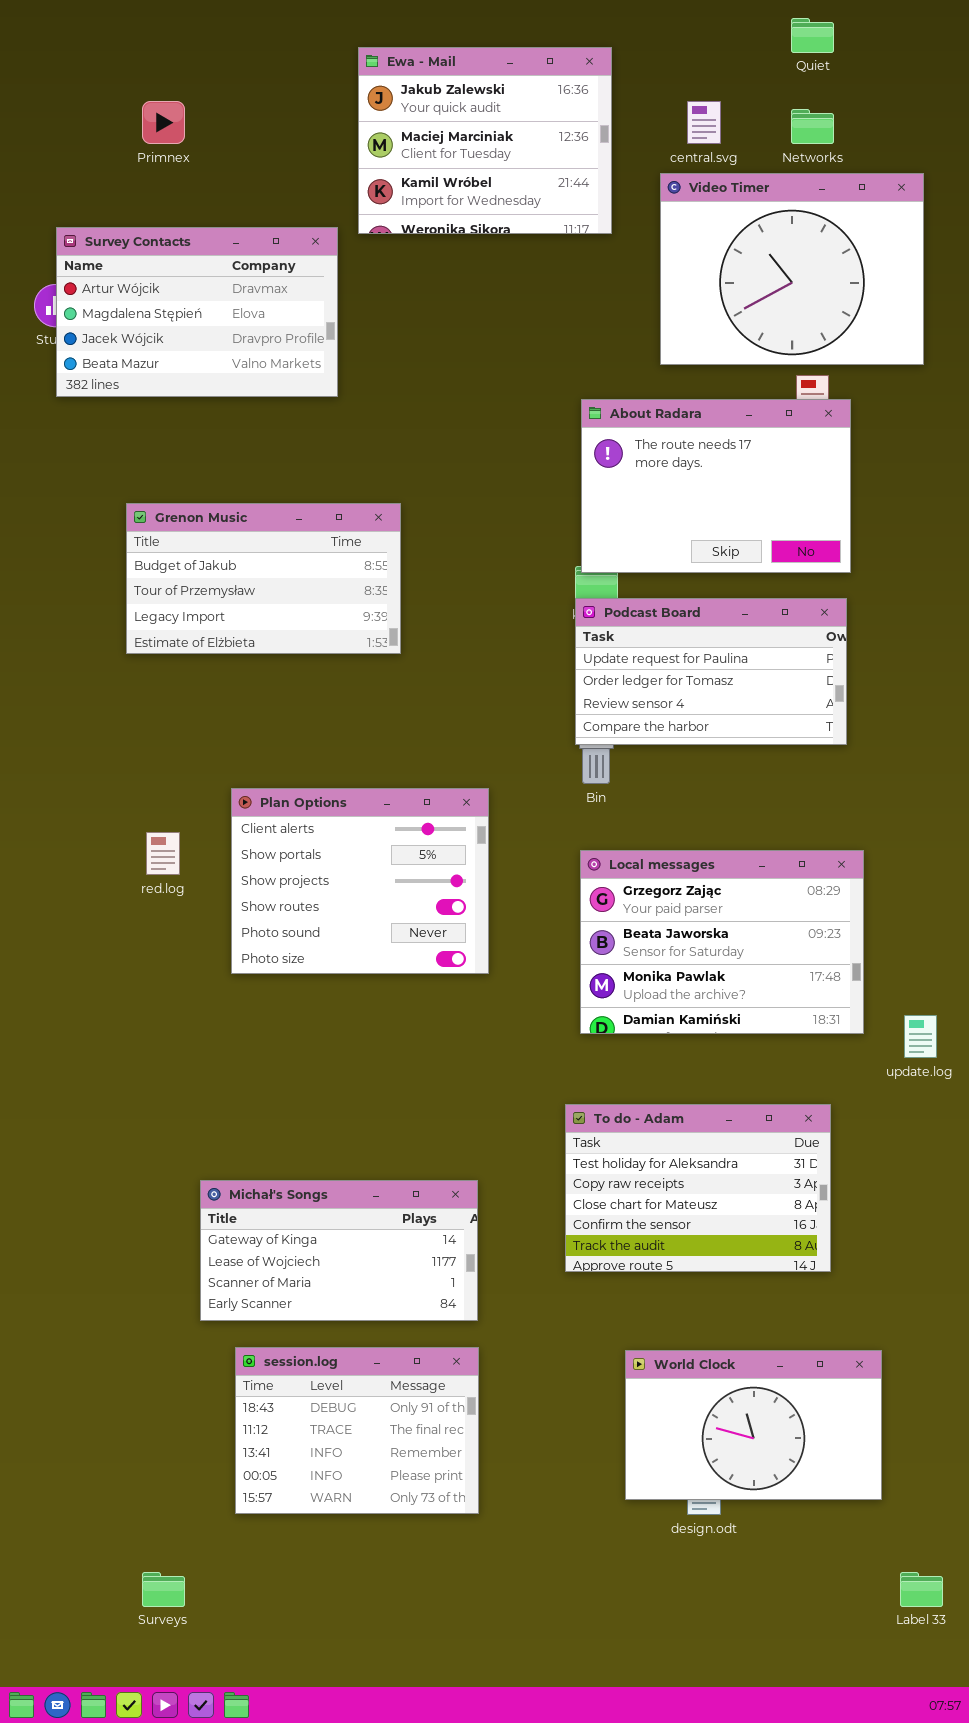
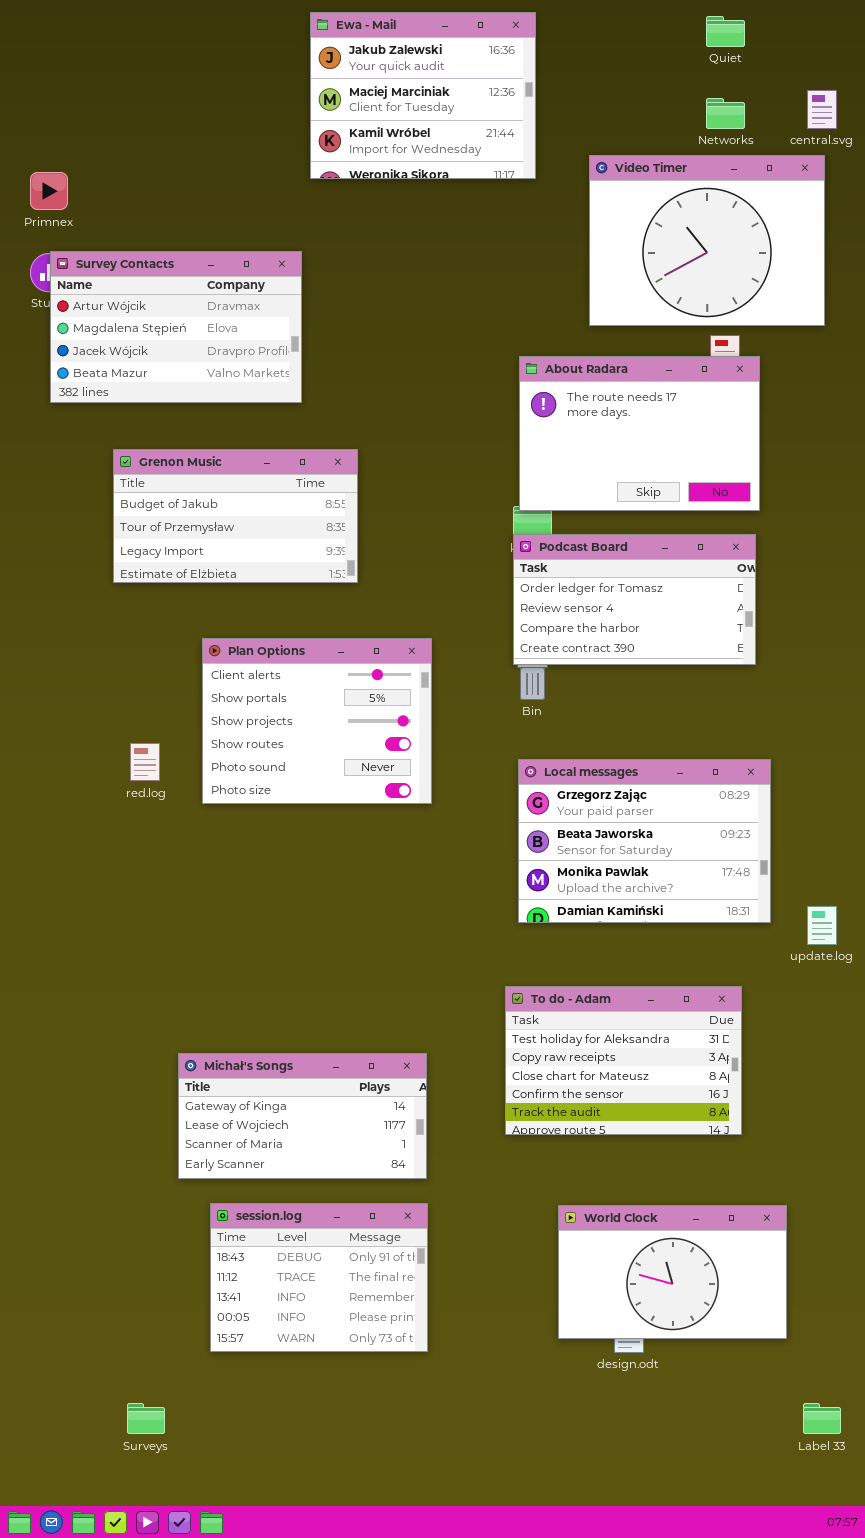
Ewa - Mail: [358,47,612,234] -> [310,12,536,179], moved
Primnex: [142,101,185,144] -> [30,172,68,210], moved
central.svg: [687,101,721,144] -> [807,90,837,129], moved
Survey Contacts: [56,227,338,397] -> [50,251,302,403], moved
Podcast Board: [575,598,847,745] -> [513,534,756,665], scrolled down 1 row
Plan Options: [231,788,489,974] -> [202,638,432,804], moved

